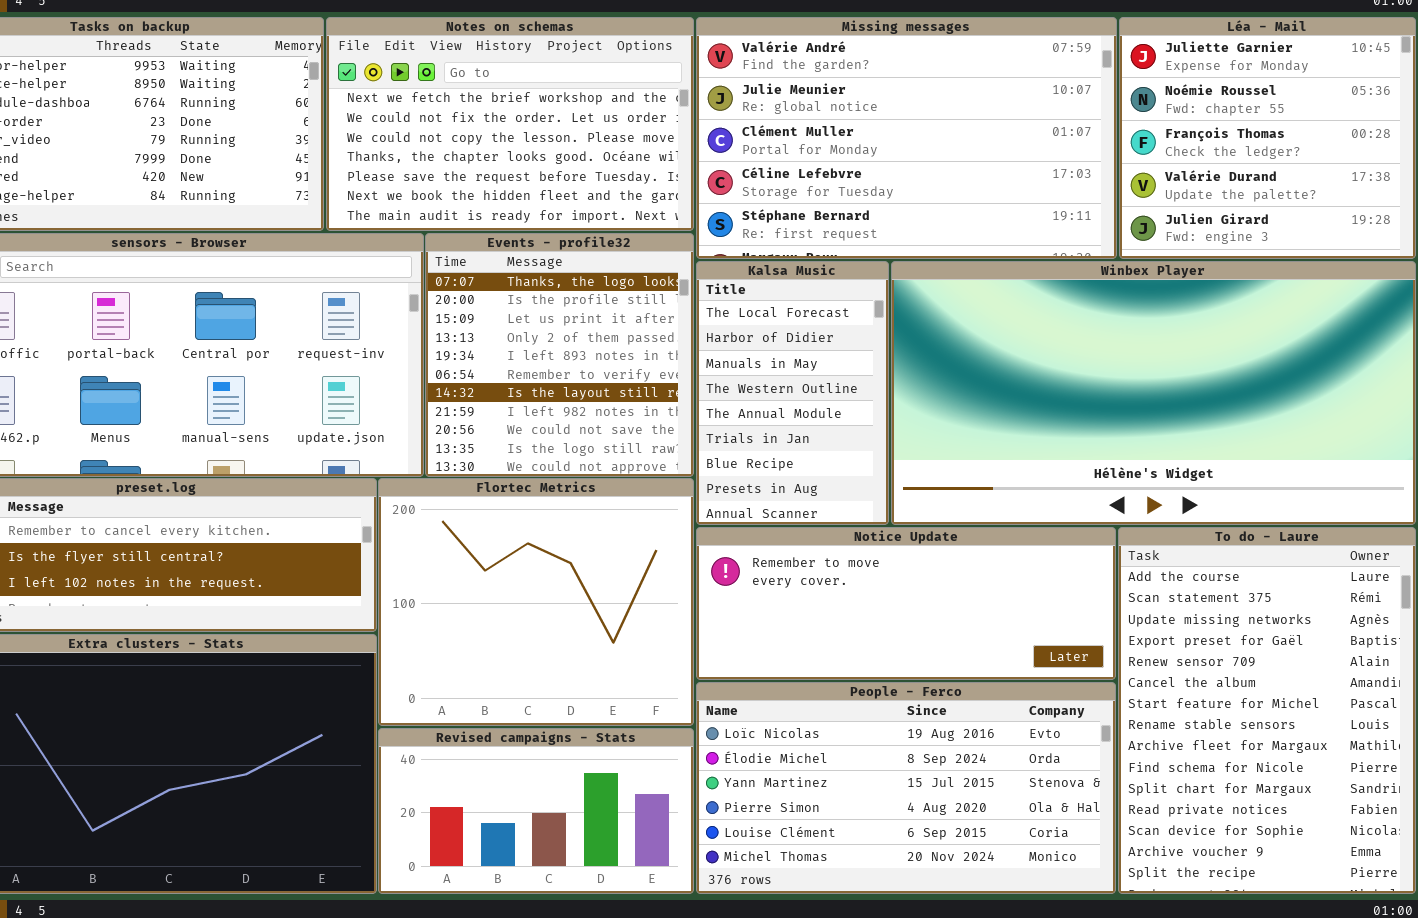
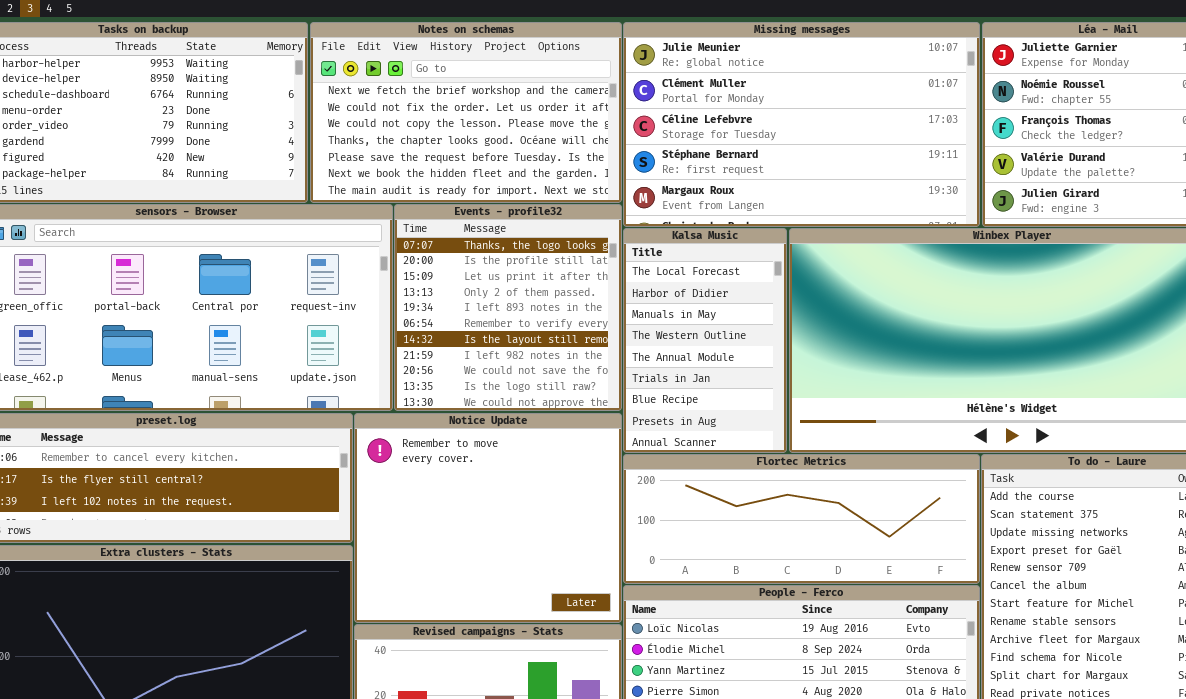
Missing messages: [696,17,1117,259] -> [623,22,980,227], scrolled down 1 row
Flortec Metrics: [378,478,694,726] -> [623,454,980,584], moved, resized
Notice Update: [696,527,1116,680] -> [354,413,622,623], moved, resized

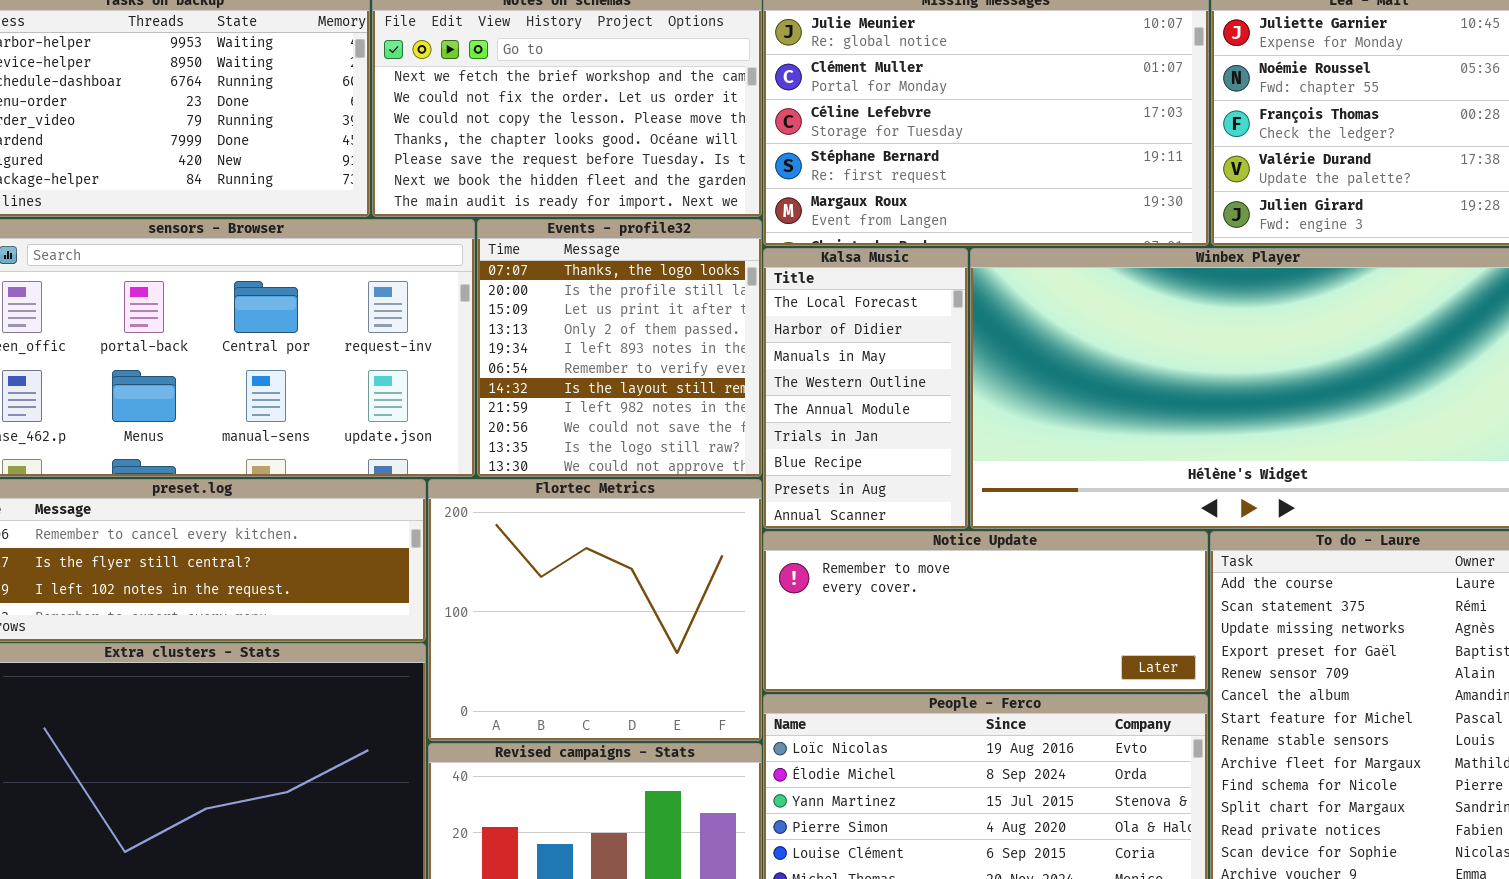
Notice Update: [354,413,622,623] -> [763,531,1208,692], moved, resized
Flortec Metrics: [623,454,980,584] -> [428,479,762,741], moved, resized

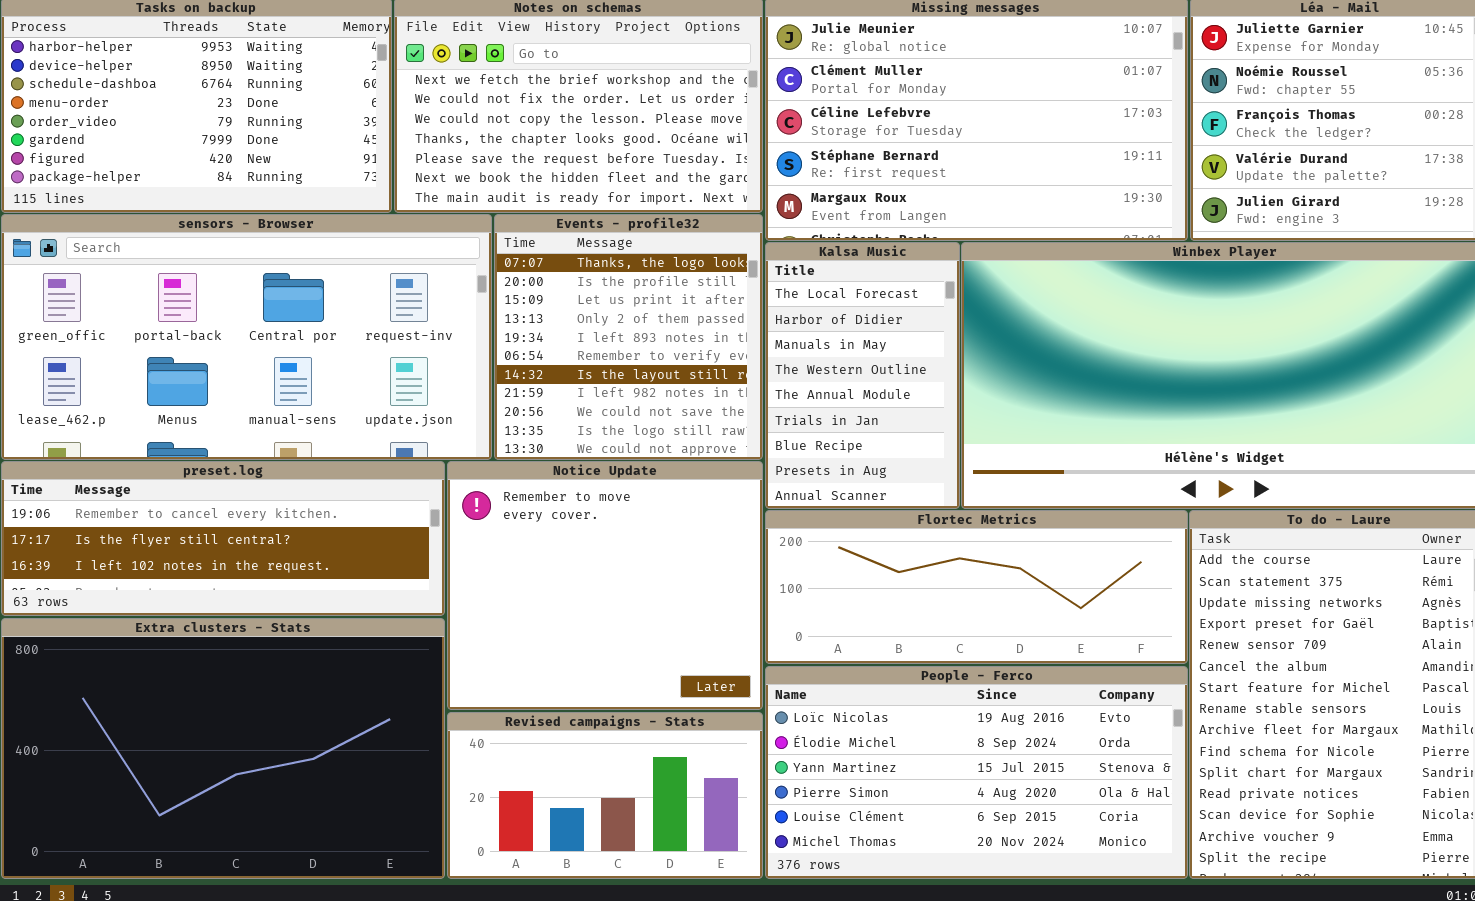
Flortec Metrics: [428,479,762,741] -> [765,510,1188,664], moved, resized
Notice Update: [763,531,1208,692] -> [447,461,763,710], moved, resized

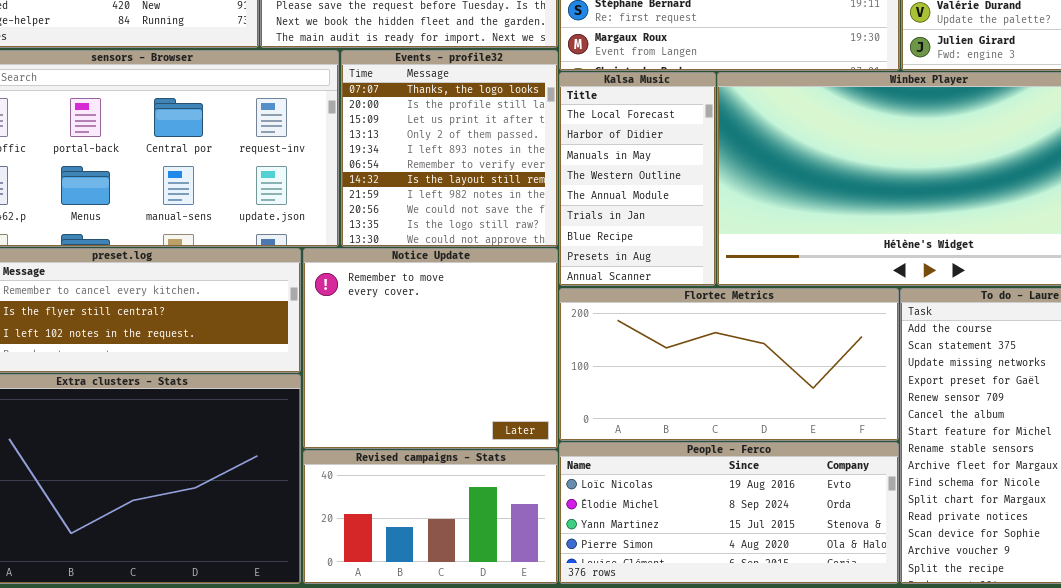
Flortec Metrics: [765,510,1188,664] -> [559,288,899,441], resized
People - Ferco: [765,666,1188,879] -> [559,442,899,584], resized

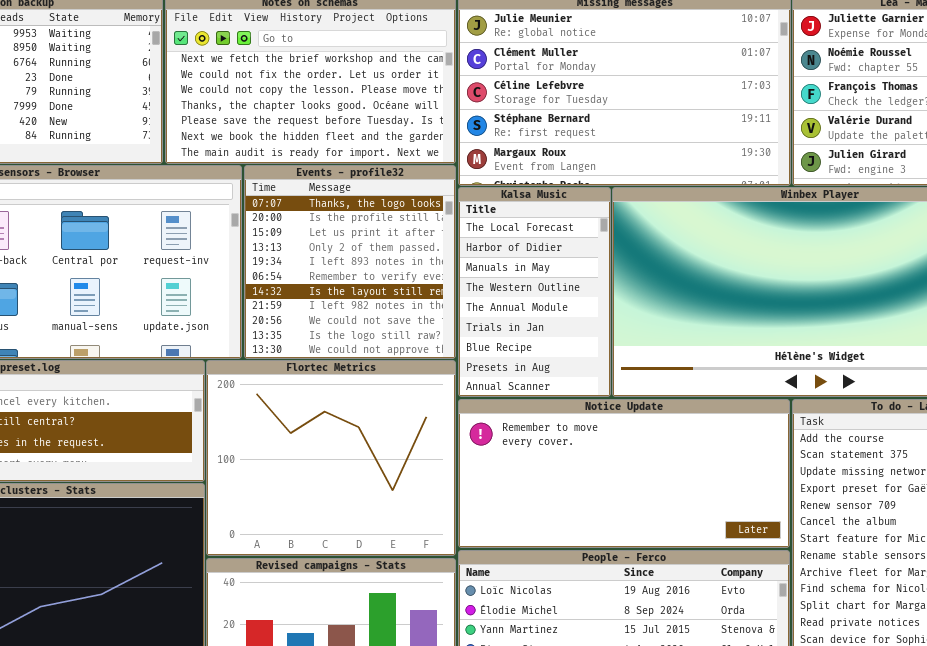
Notice Update: [303,248,558,449] -> [458,399,790,548], moved, resized
Flortec Metrics: [559,288,899,441] -> [206,360,456,556], moved, resized

